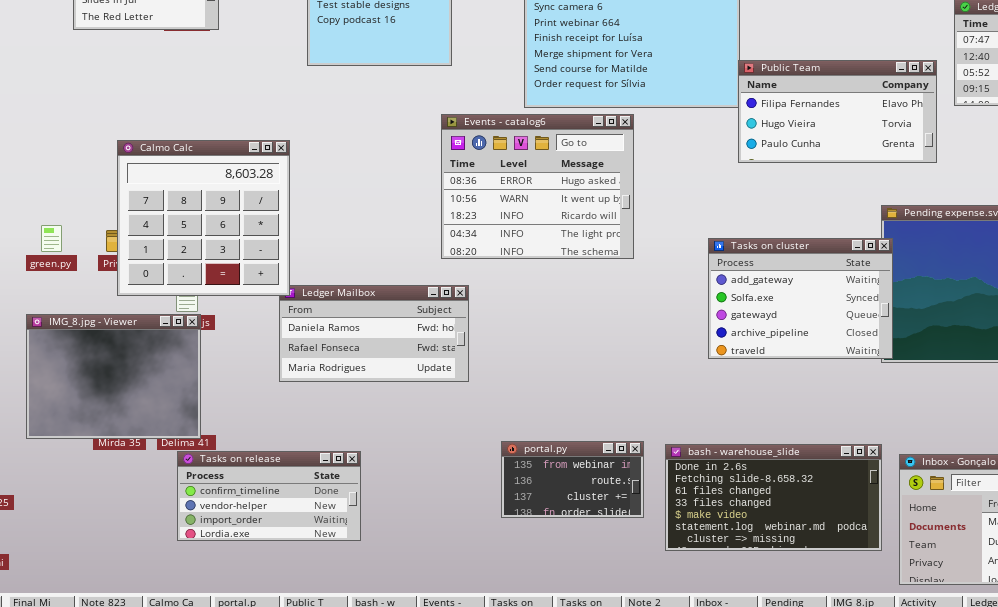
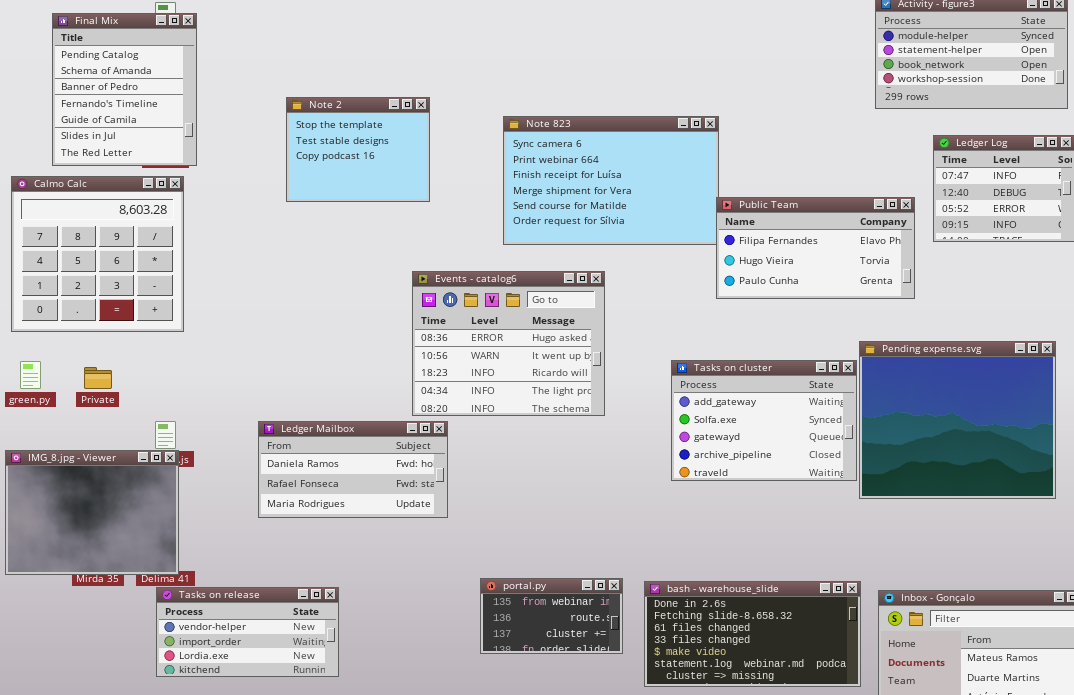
Events - catalog6: [441,114,634,259] -> [412,271,605,416], moved
Calmo Calc: [117,140,290,296] -> [11,176,184,332], moved
Tasks on cluster: [708,238,893,359] -> [671,360,857,481], moved
Tasks on release: [177,451,361,541] -> [156,587,339,677], scrolled down 1 row

